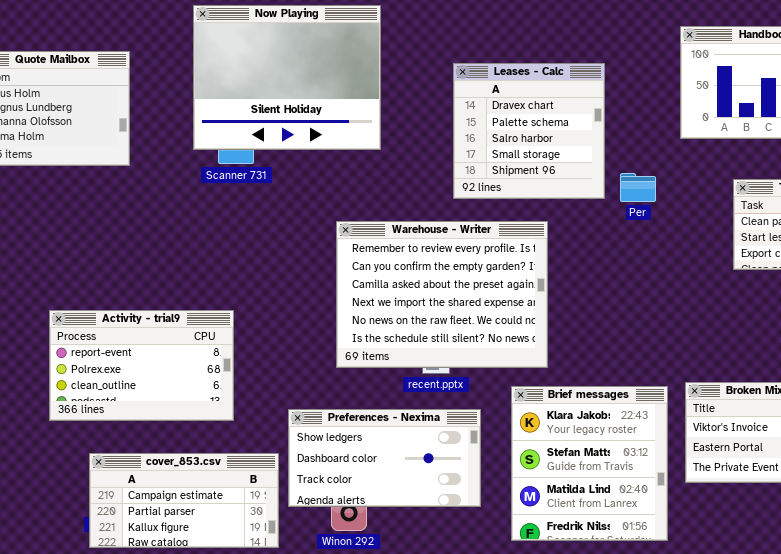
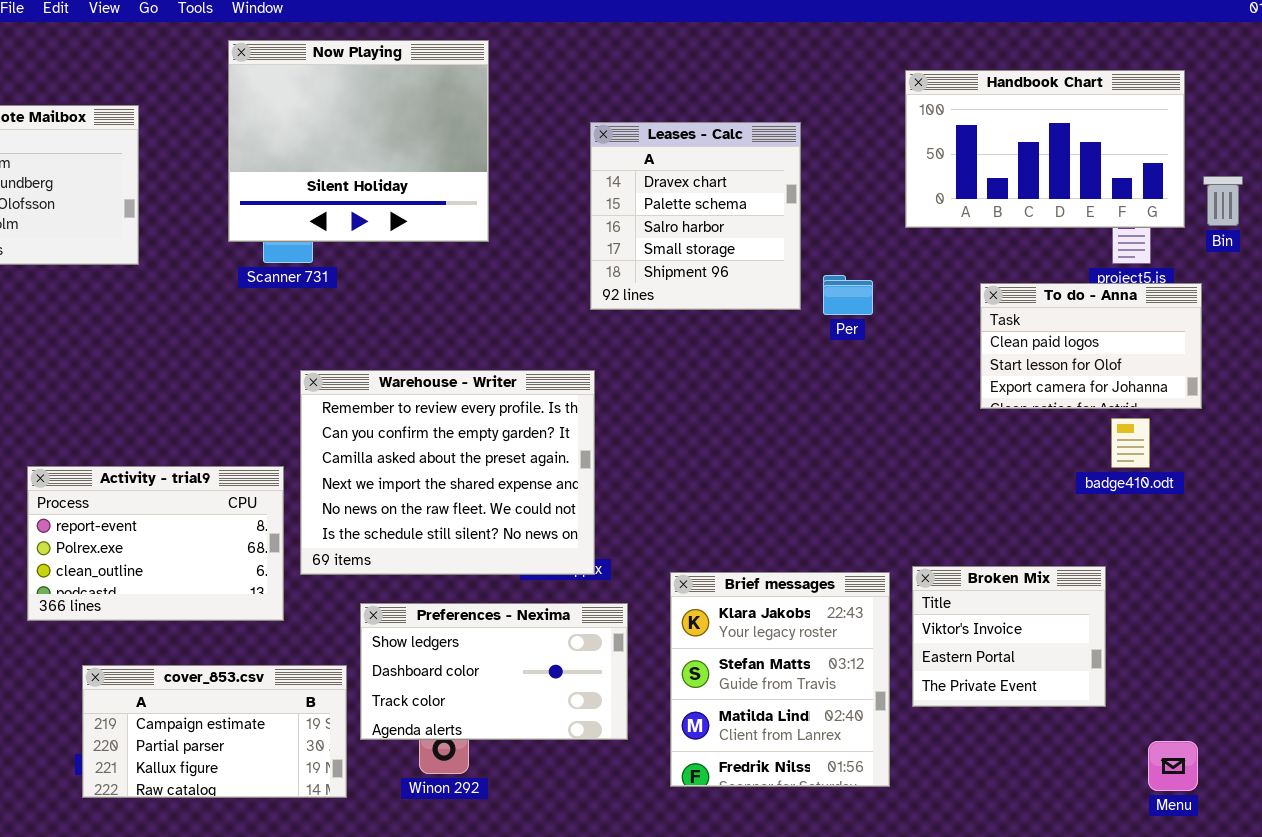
Warehouse - Writer: [336,221,548,368] -> [300,370,595,575], moved

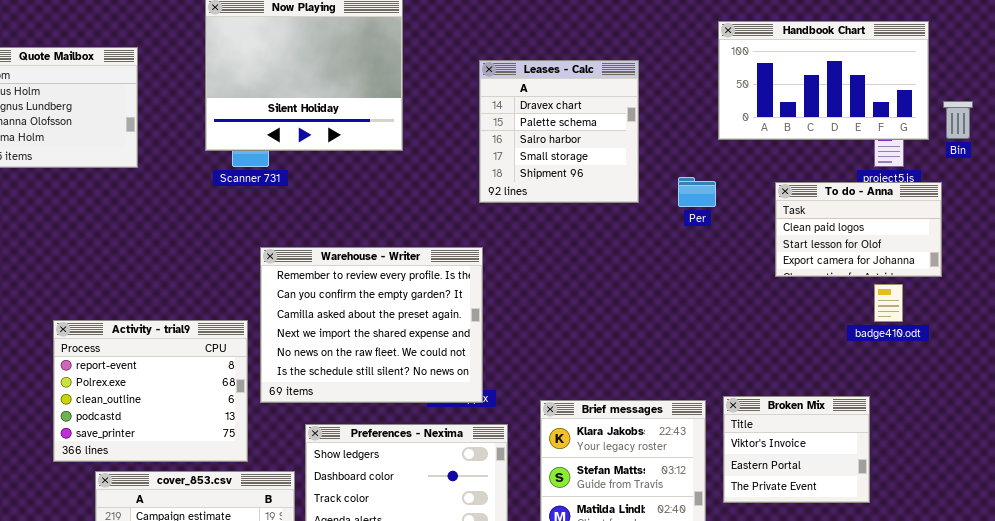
Per: [823,275,873,315] -> [678,177,716,207], moved
Activity - trial9: [27,466,284,621] -> [53,320,248,462], resized

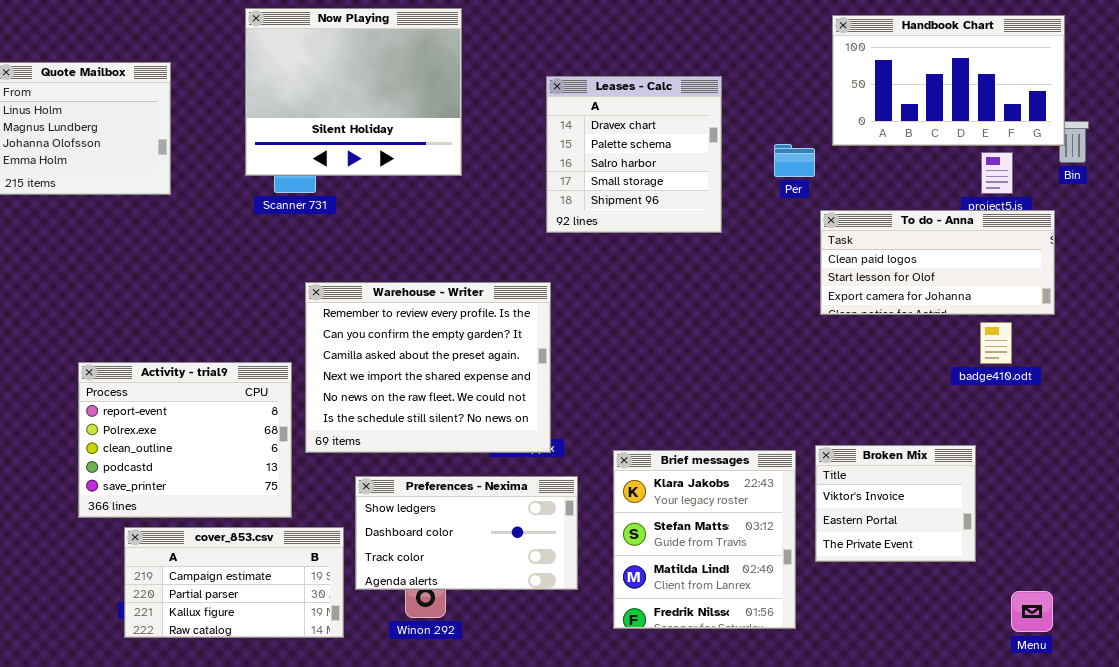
Handbook Chart: [718,21,929,140] -> [832,15,1065,146], moved
Per: [678,177,716,207] -> [774,144,815,177], moved
To do - Anna: [775,182,942,277] -> [820,210,1055,315], resized

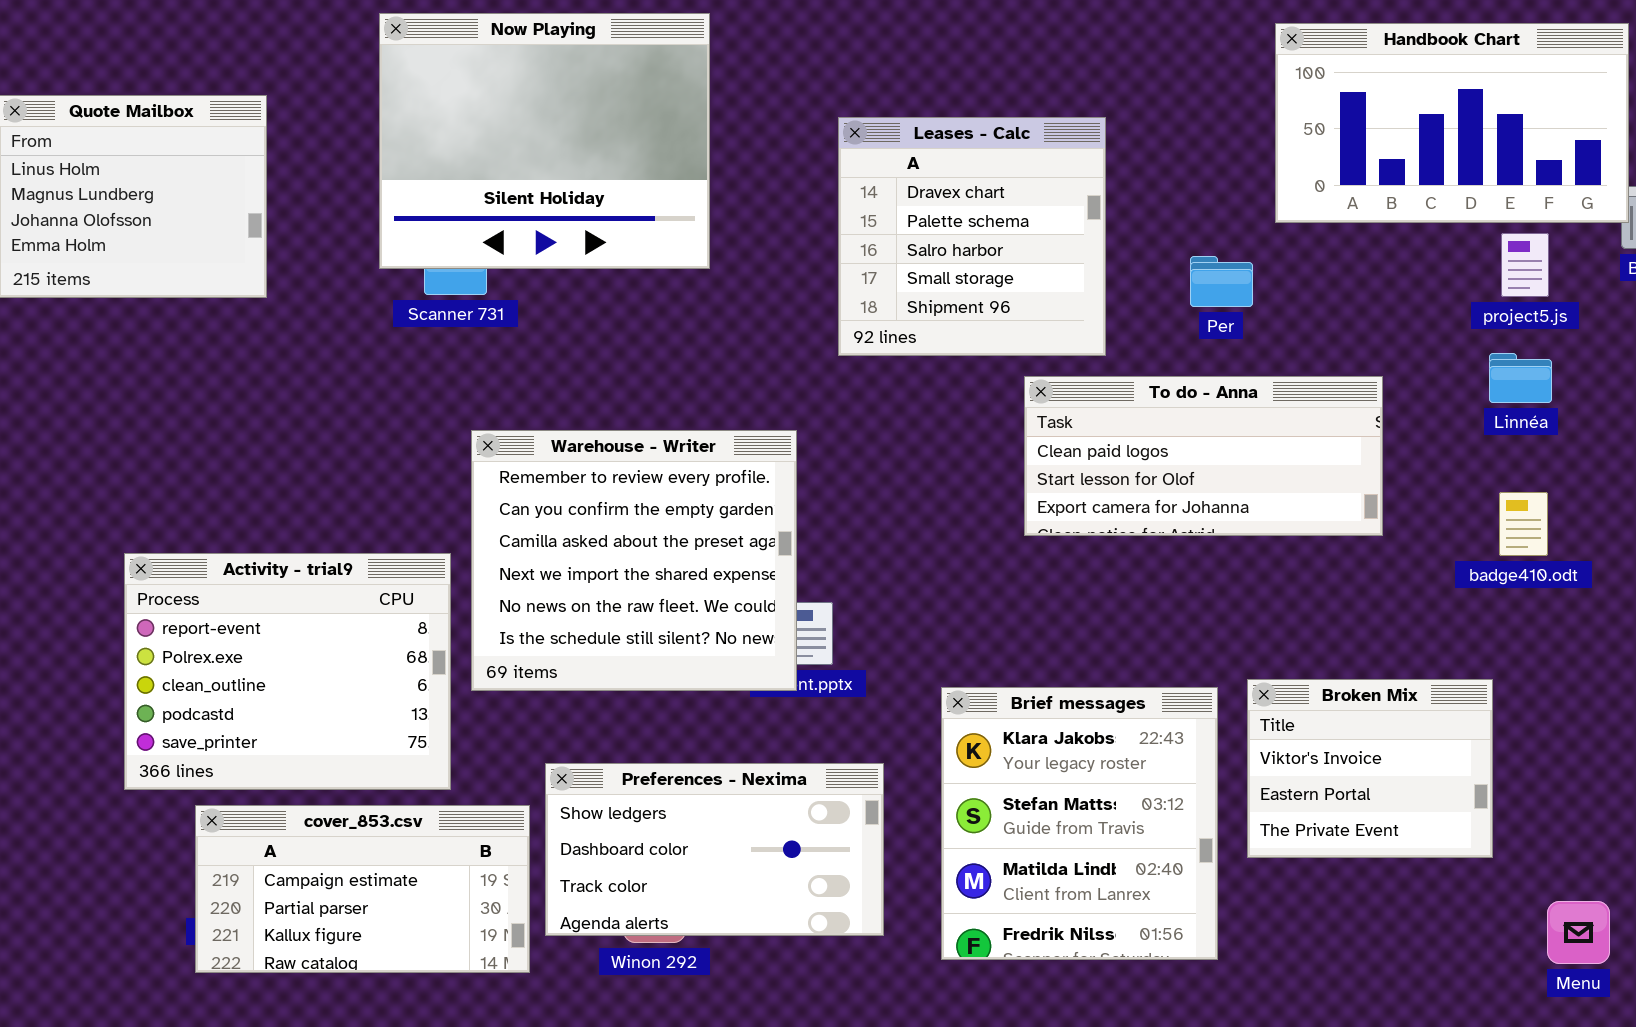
Per: [774,144,815,177] -> [1190,256,1253,307], moved
To do - Anna: [820,210,1055,315] -> [1024,376,1383,536], moved
Warehouse - Writer: [305,282,551,453] -> [471,430,797,691], resized
Preferences - Nexima: [355,476,578,590] -> [545,763,884,936], moved

